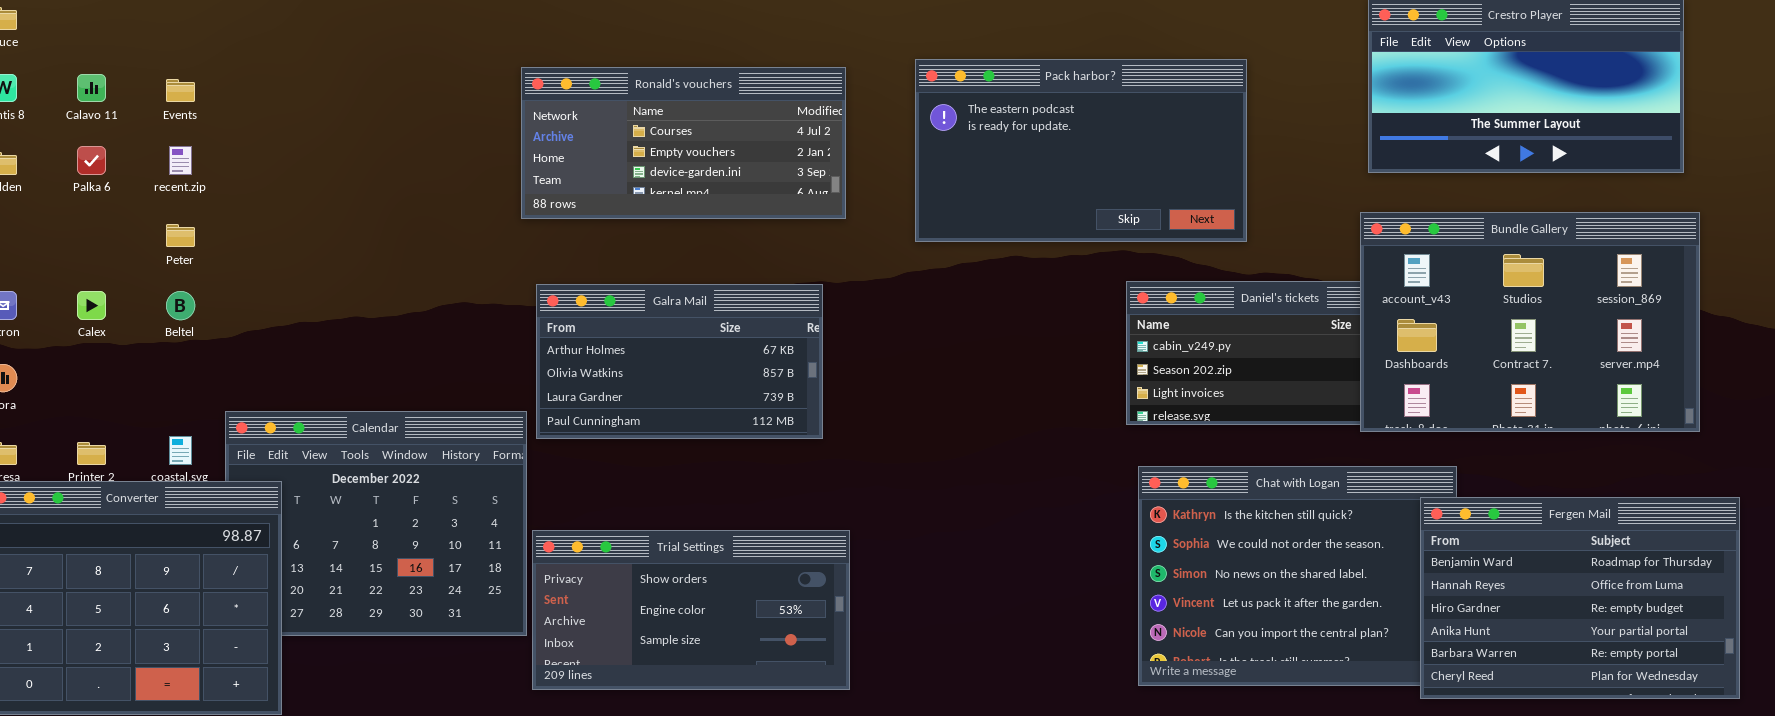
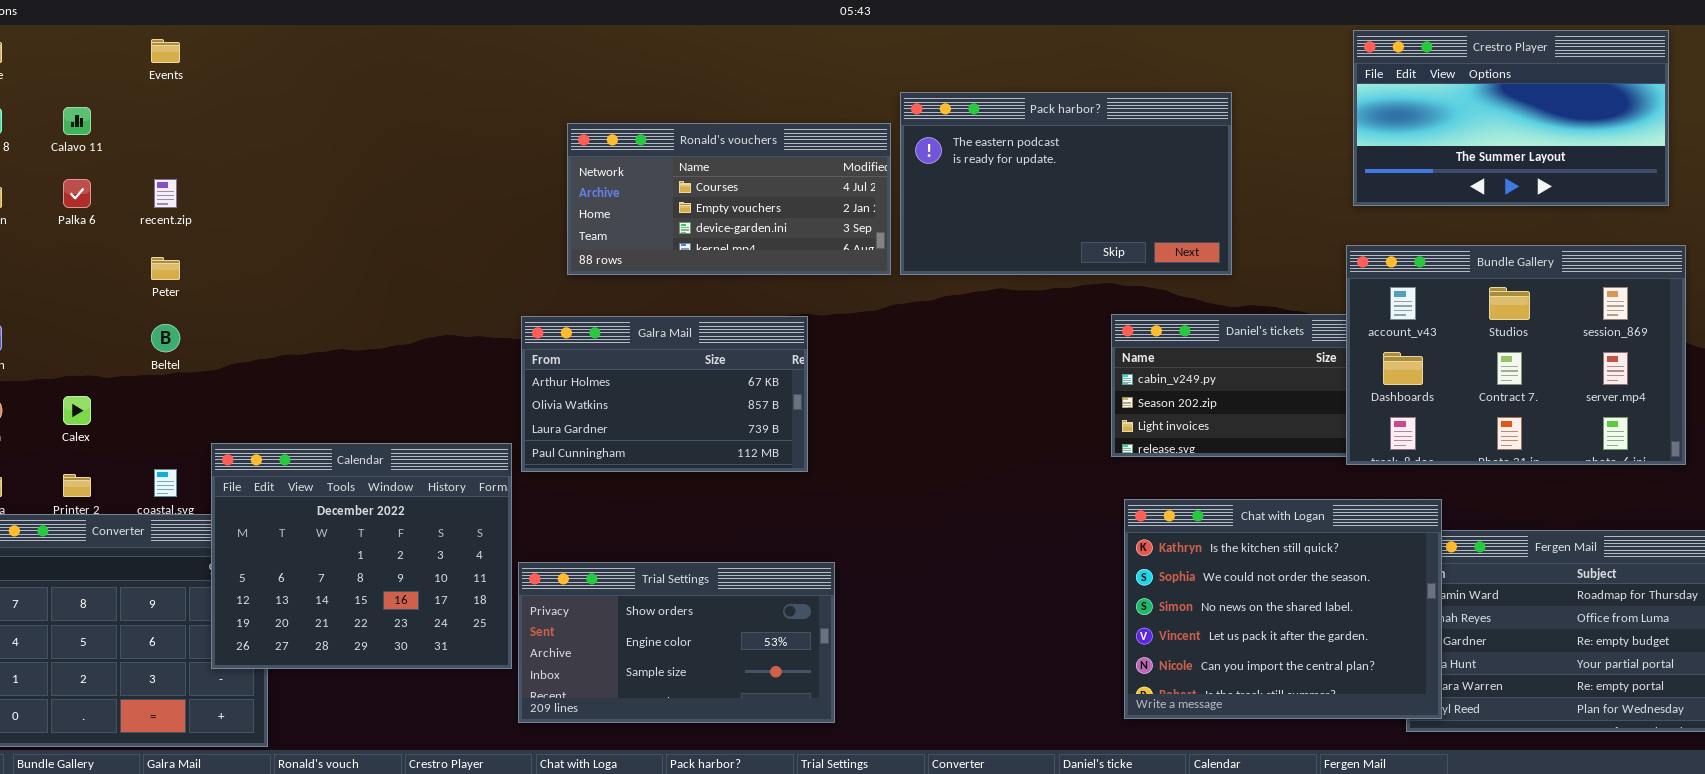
Ronald's vouchers: [521,67,846,219] -> [567,123,891,275], moved
Events: [166,79,195,102] -> [151,39,180,63], moved
Calex: [77,291,106,320] -> [63,396,91,425], moved
Calendar: [225,411,527,636] -> [211,443,512,669], raised
Chat with Logan: [1138,466,1457,686] -> [1124,499,1442,719], raised

